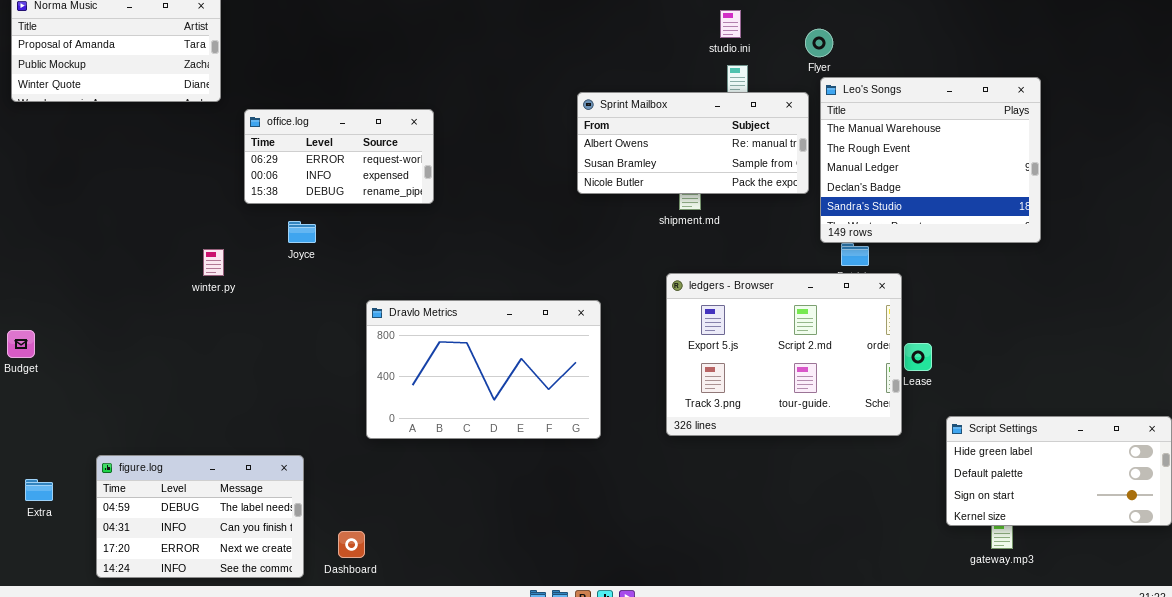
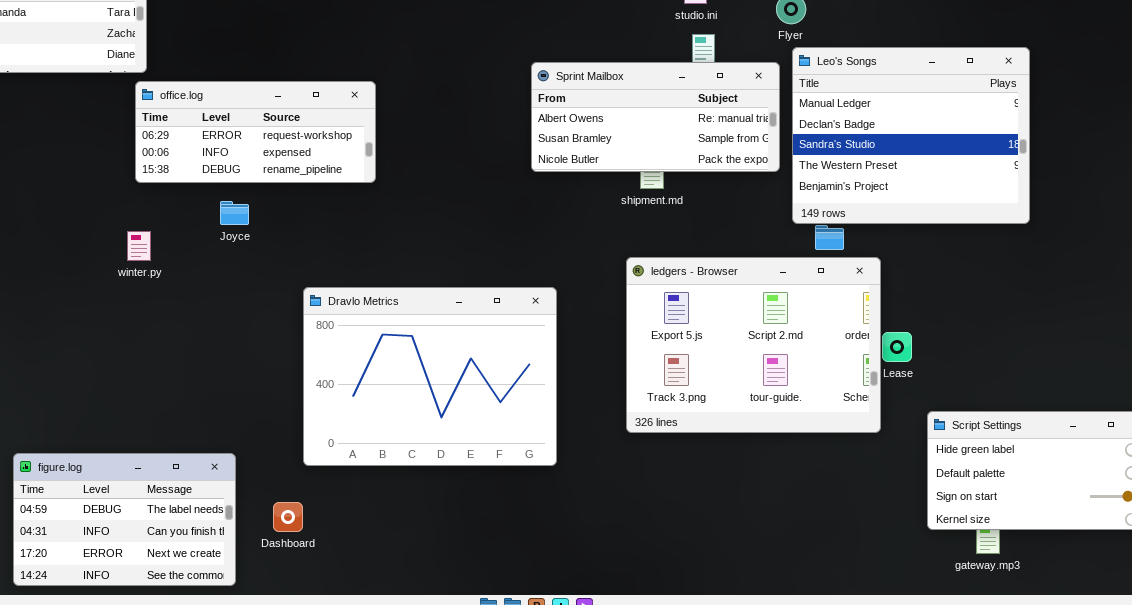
Leo's Songs: [820,77,1041,243] -> [792,47,1030,224], scrolled down 2 rows
office.log: [244,109,434,204] -> [135,81,376,183], resized
Dravlo Metrics: [366,300,601,439] -> [303,287,557,466], resized
Dashboard: [338,531,365,558] -> [273,502,303,532], moved

